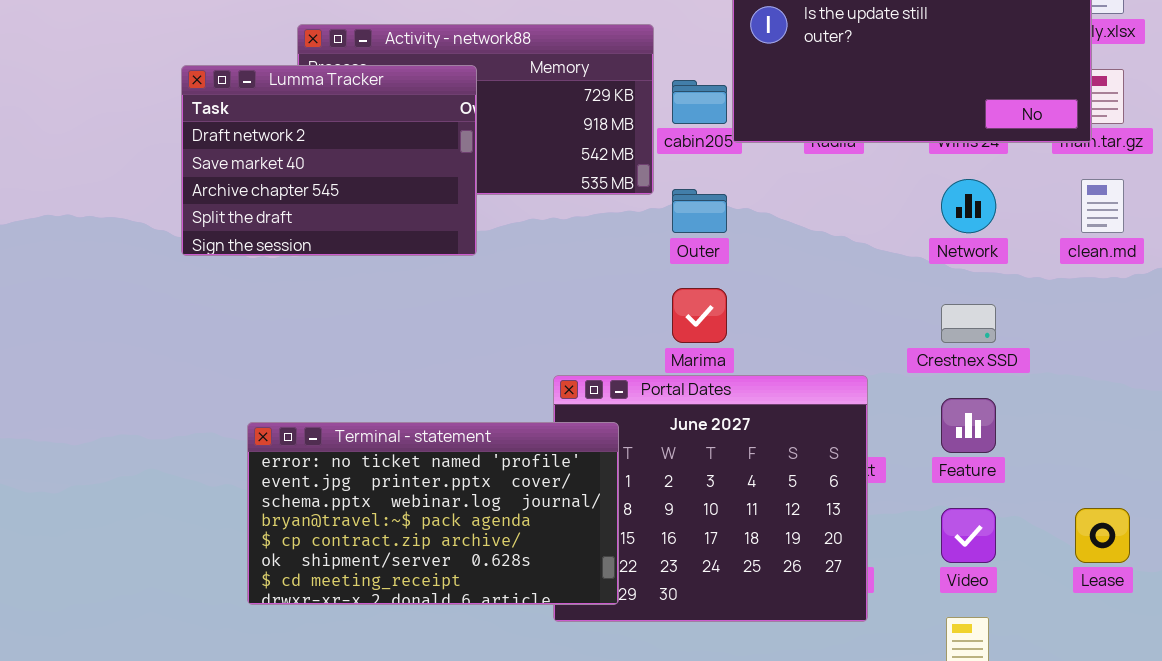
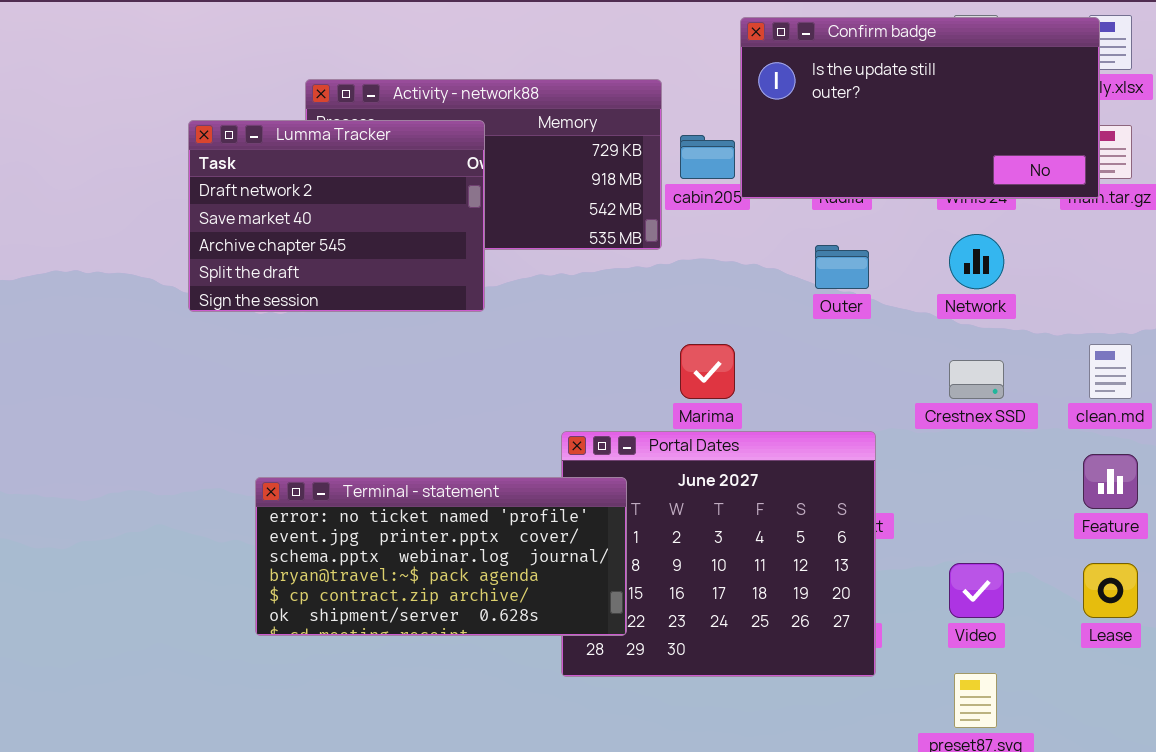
clean.md: [1081,179,1124,233] -> [1089,344,1132,399], moved
Outer: [672,189,727,233] -> [815,245,869,289], moved
Feature: [941,398,996,453] -> [1083,454,1138,509], moved
Terminal - statement: [247,422,619,605] -> [255,477,627,636], resized

